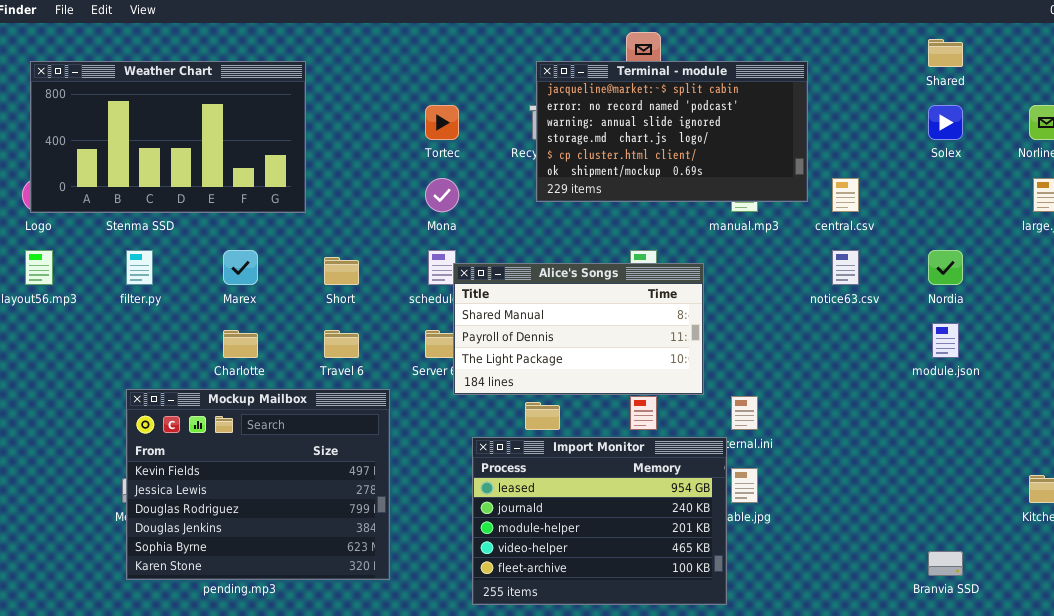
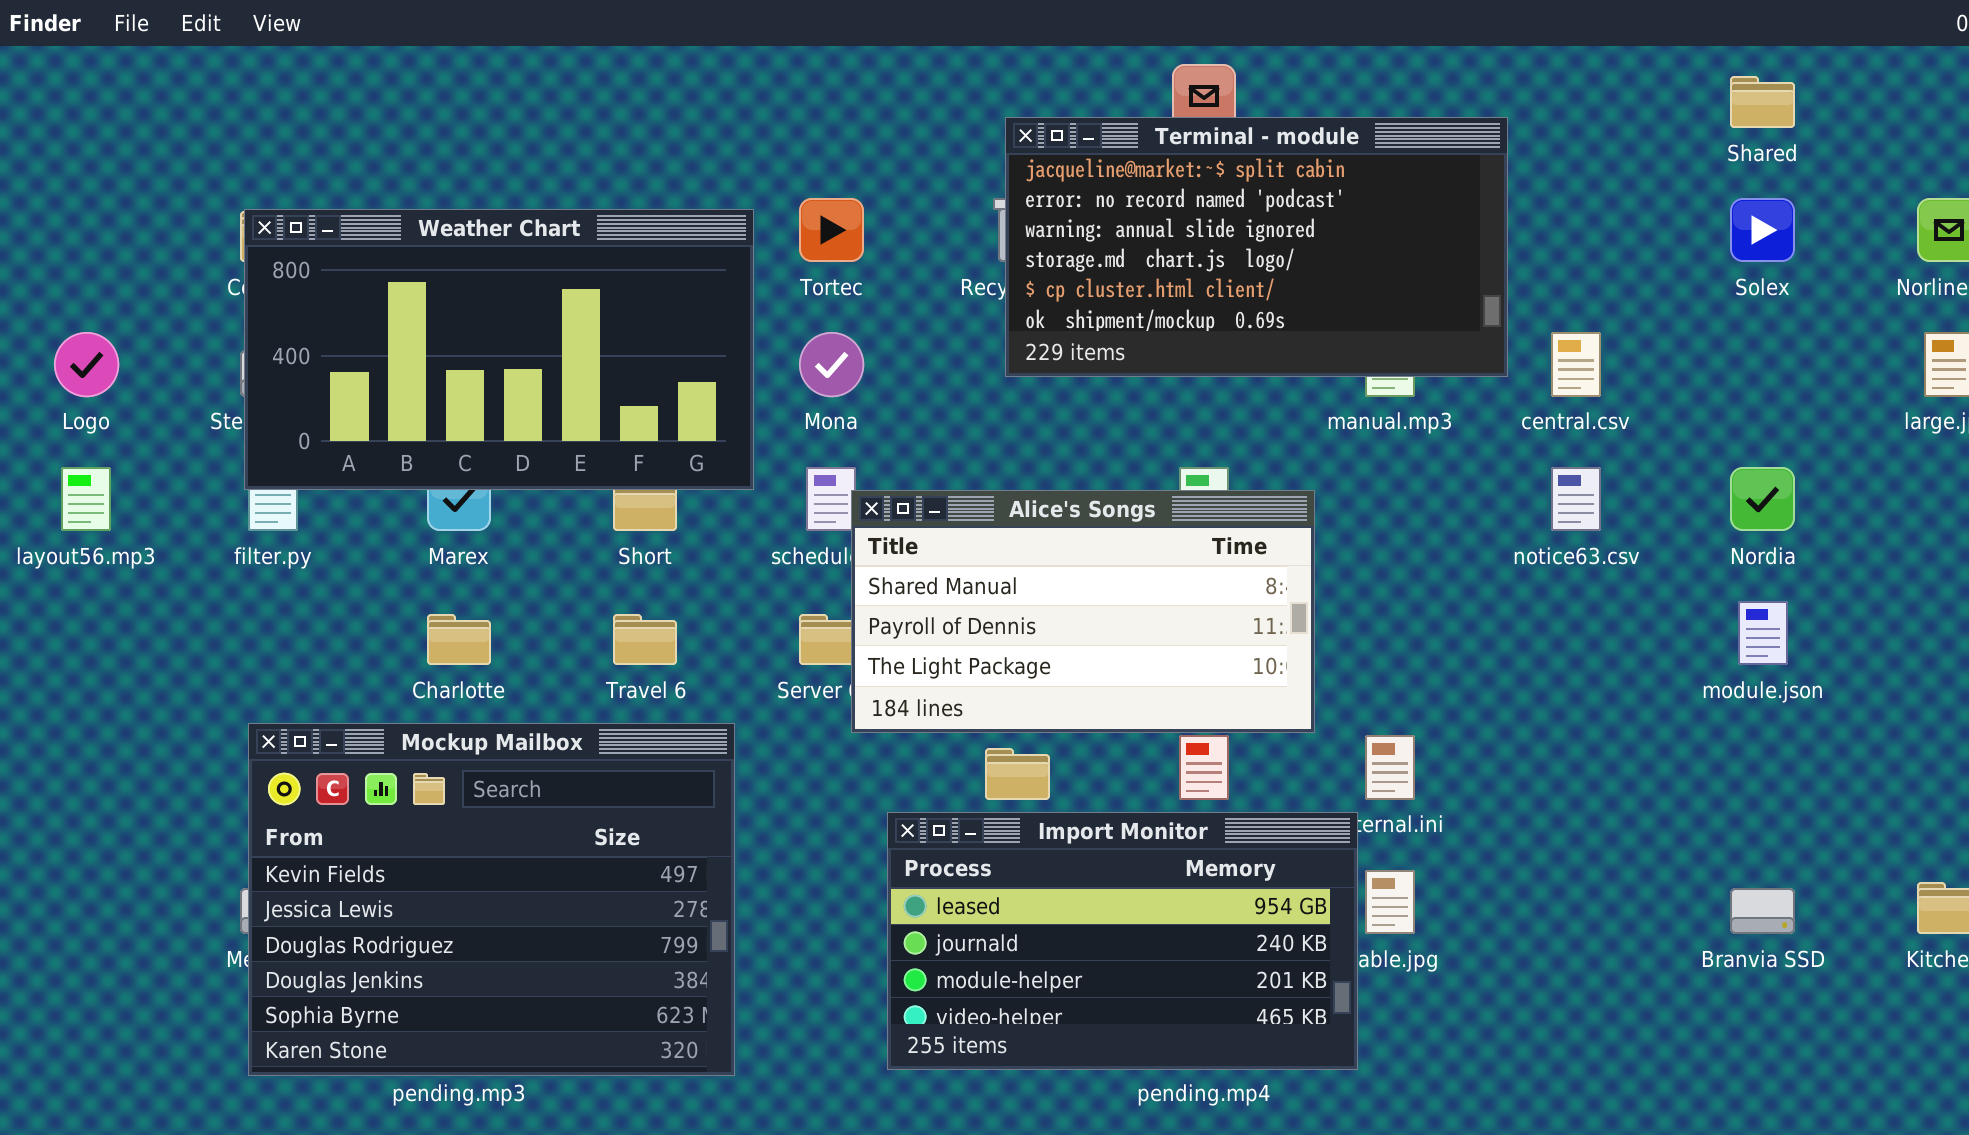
Weather Chart: [30,61,306,213] -> [244,209,754,490], moved
Import Monitor: [472,437,727,605] -> [887,812,1358,1070], resized
Branvia SSD: [928,551,963,576] -> [1730,888,1795,934], moved

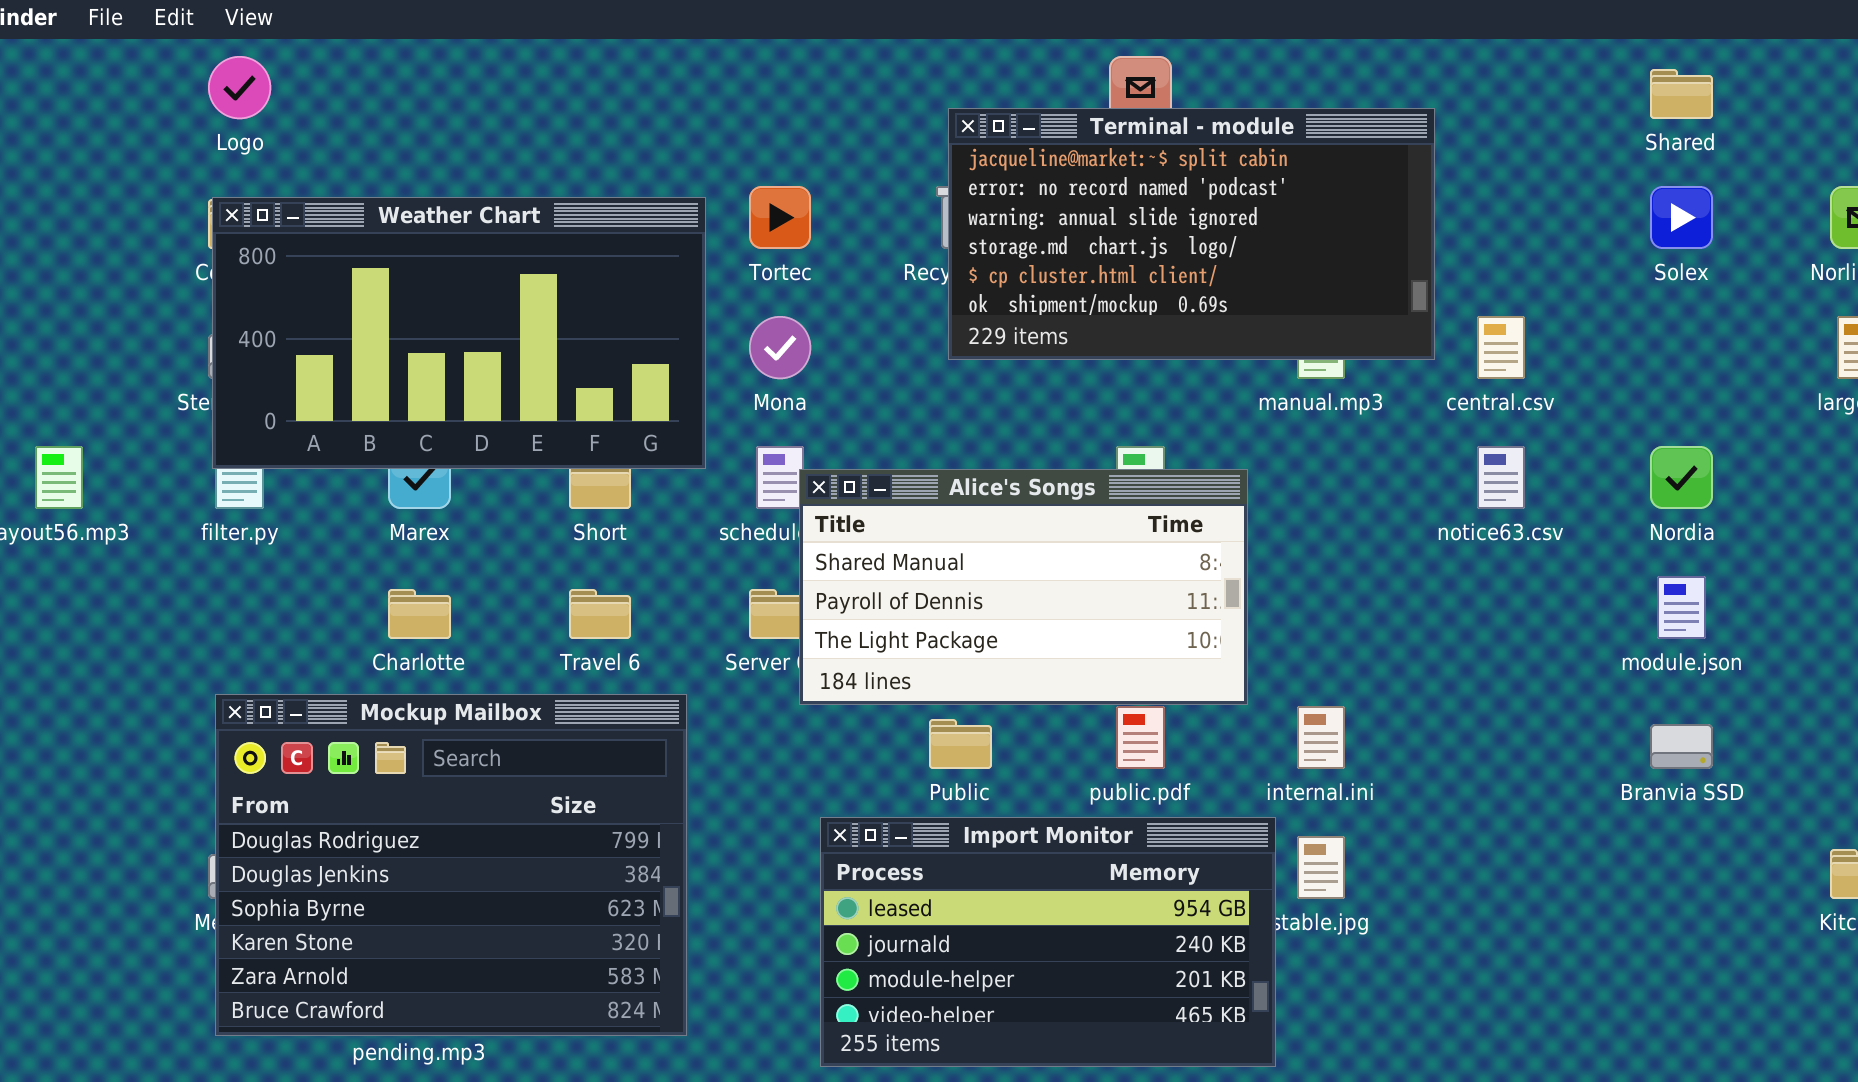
Logo: [54,332,119,397] -> [208,56,271,119], moved
Mockup Mailbox: [248,723,735,1076] -> [215,694,687,1036], scrolled down 2 rows
Import Monitor: [887,812,1358,1070] -> [820,817,1276,1067], moved
Branvia SSD: [1730,888,1795,934] -> [1650,724,1713,769], moved

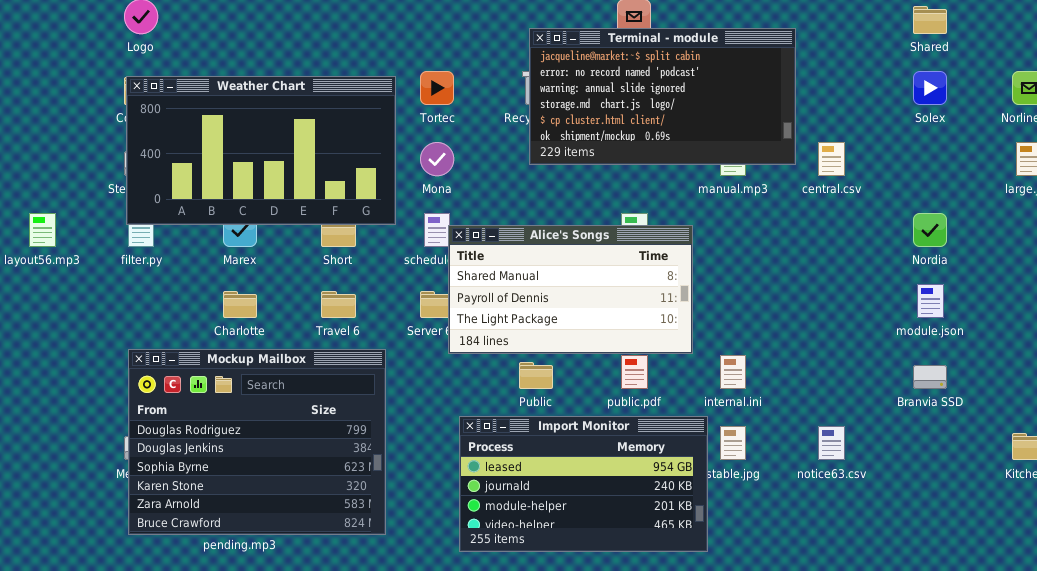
notice63.csv: [1477,446,1525,509] -> [818,426,845,460], moved

